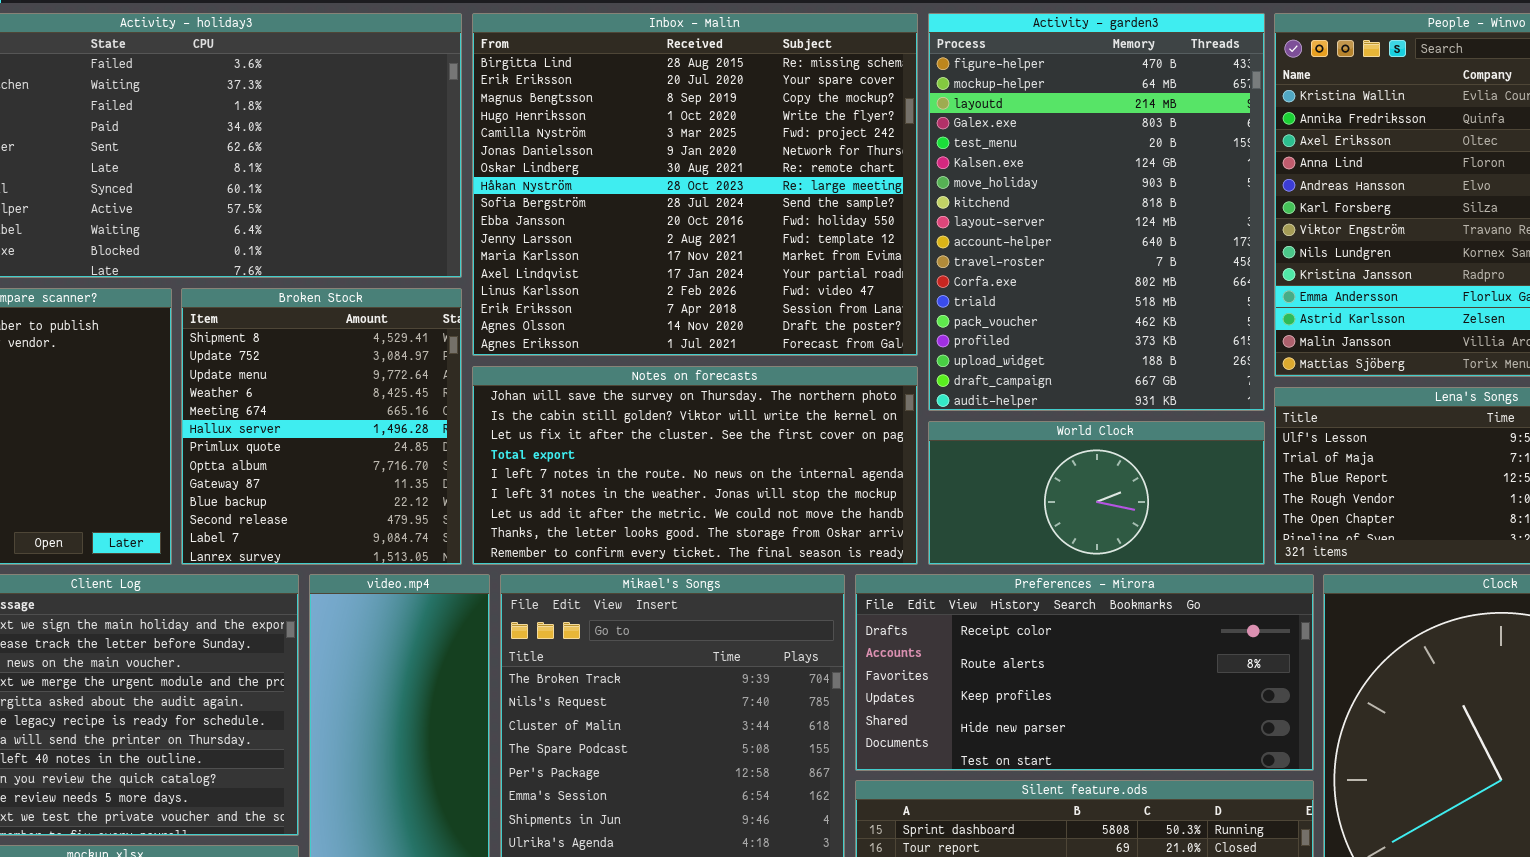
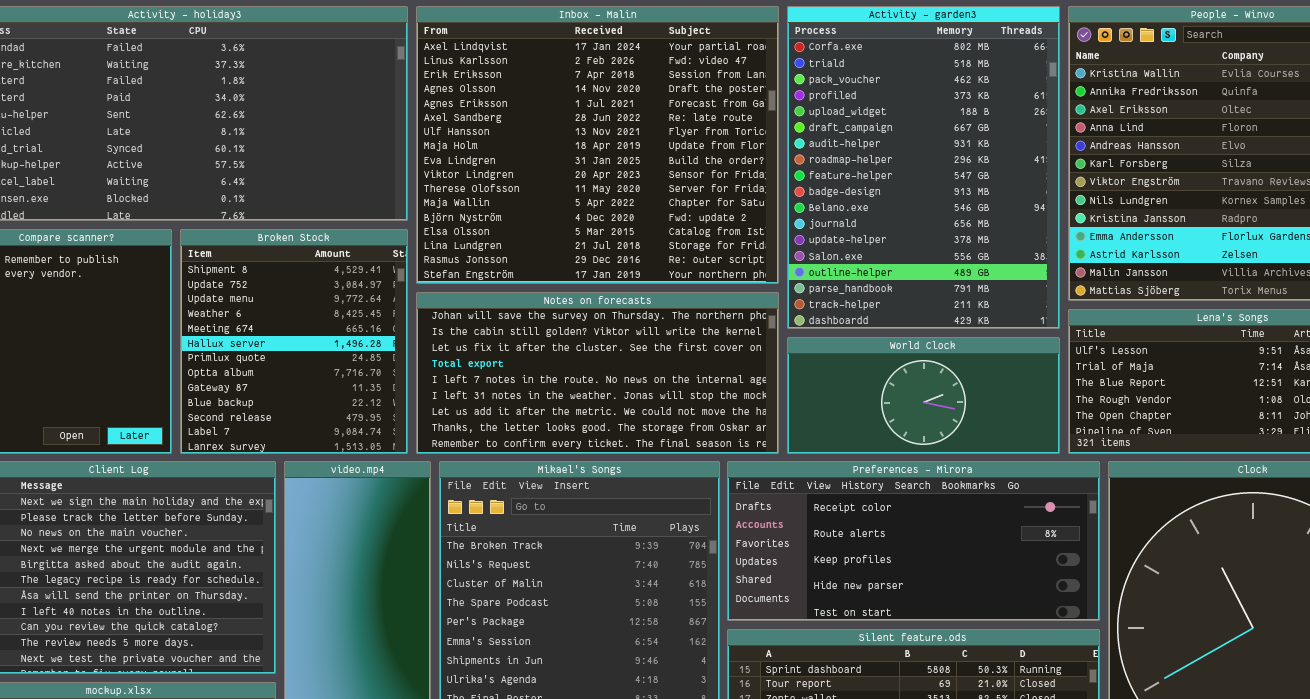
Inbox - Malin: [472,13,918,356] -> [416,6,779,284], scrolled down 12 rows
Activity - garden3: [928,13,1265,411] -> [787,6,1060,329], scrolled down 11 rows

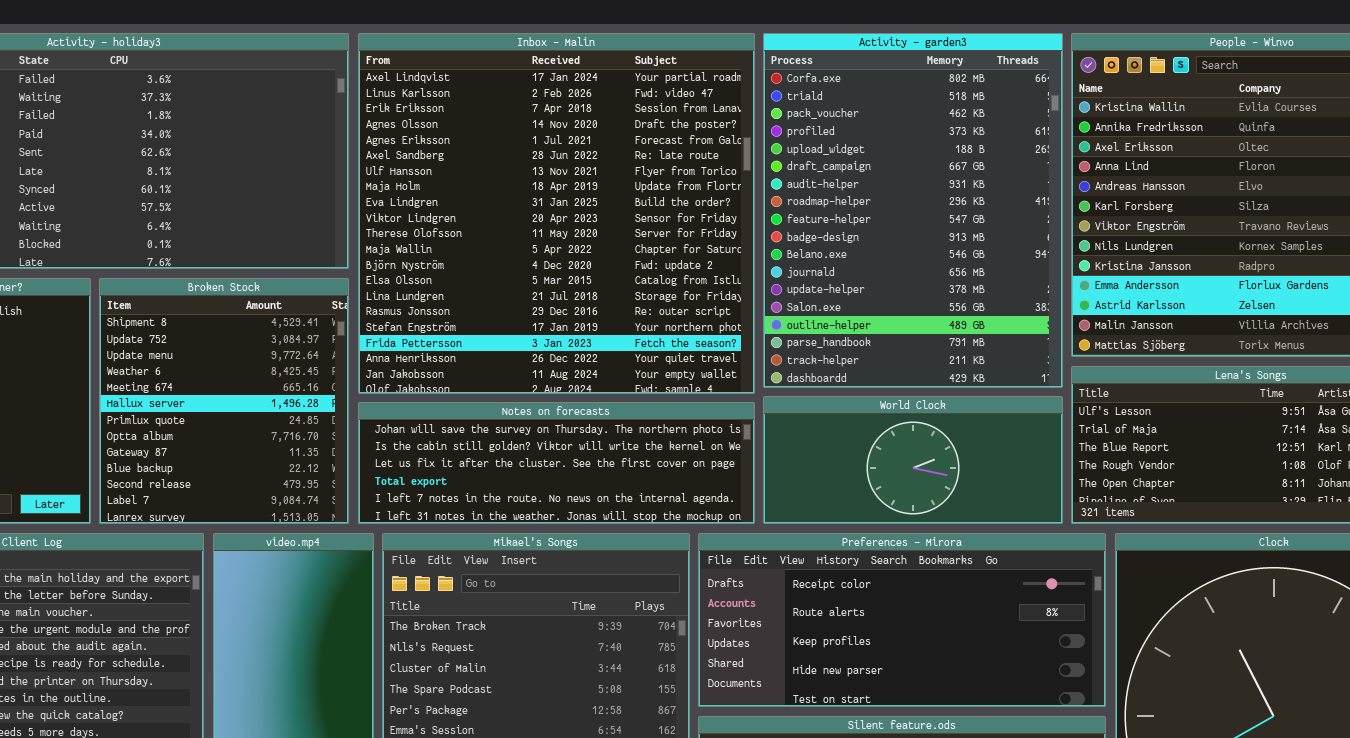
Inbox - Malin: [416,6,779,284] -> [358,33,755,394], resized
Notes on forecasts: [416,292,779,454] -> [358,402,755,524], resized

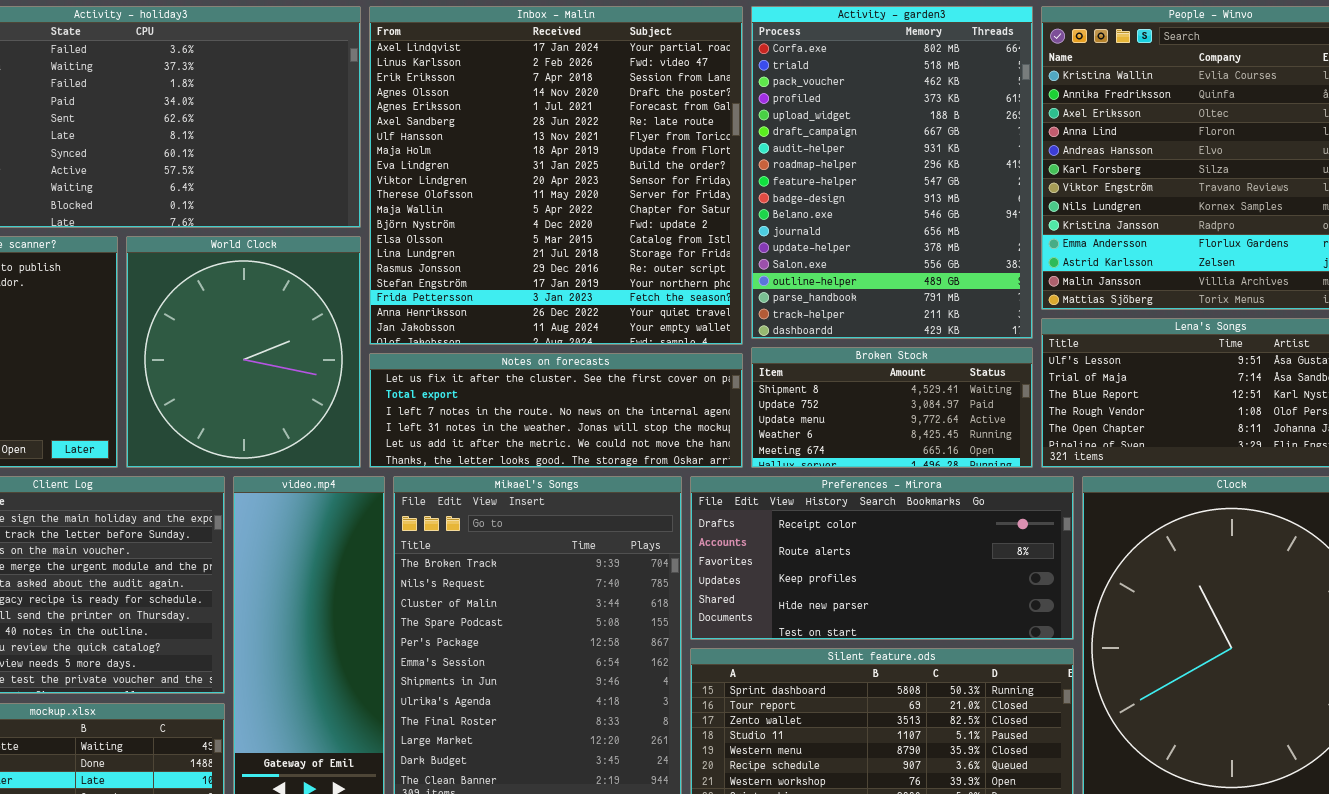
Broken Stock: [99,278,349,524] -> [751,347,1033,468], moved, resized
World Clock: [763,396,1063,524] -> [126,236,361,468], moved, resized
Notes on forecasts: [358,402,755,524] -> [369,353,743,468], scrolled down 2 rows

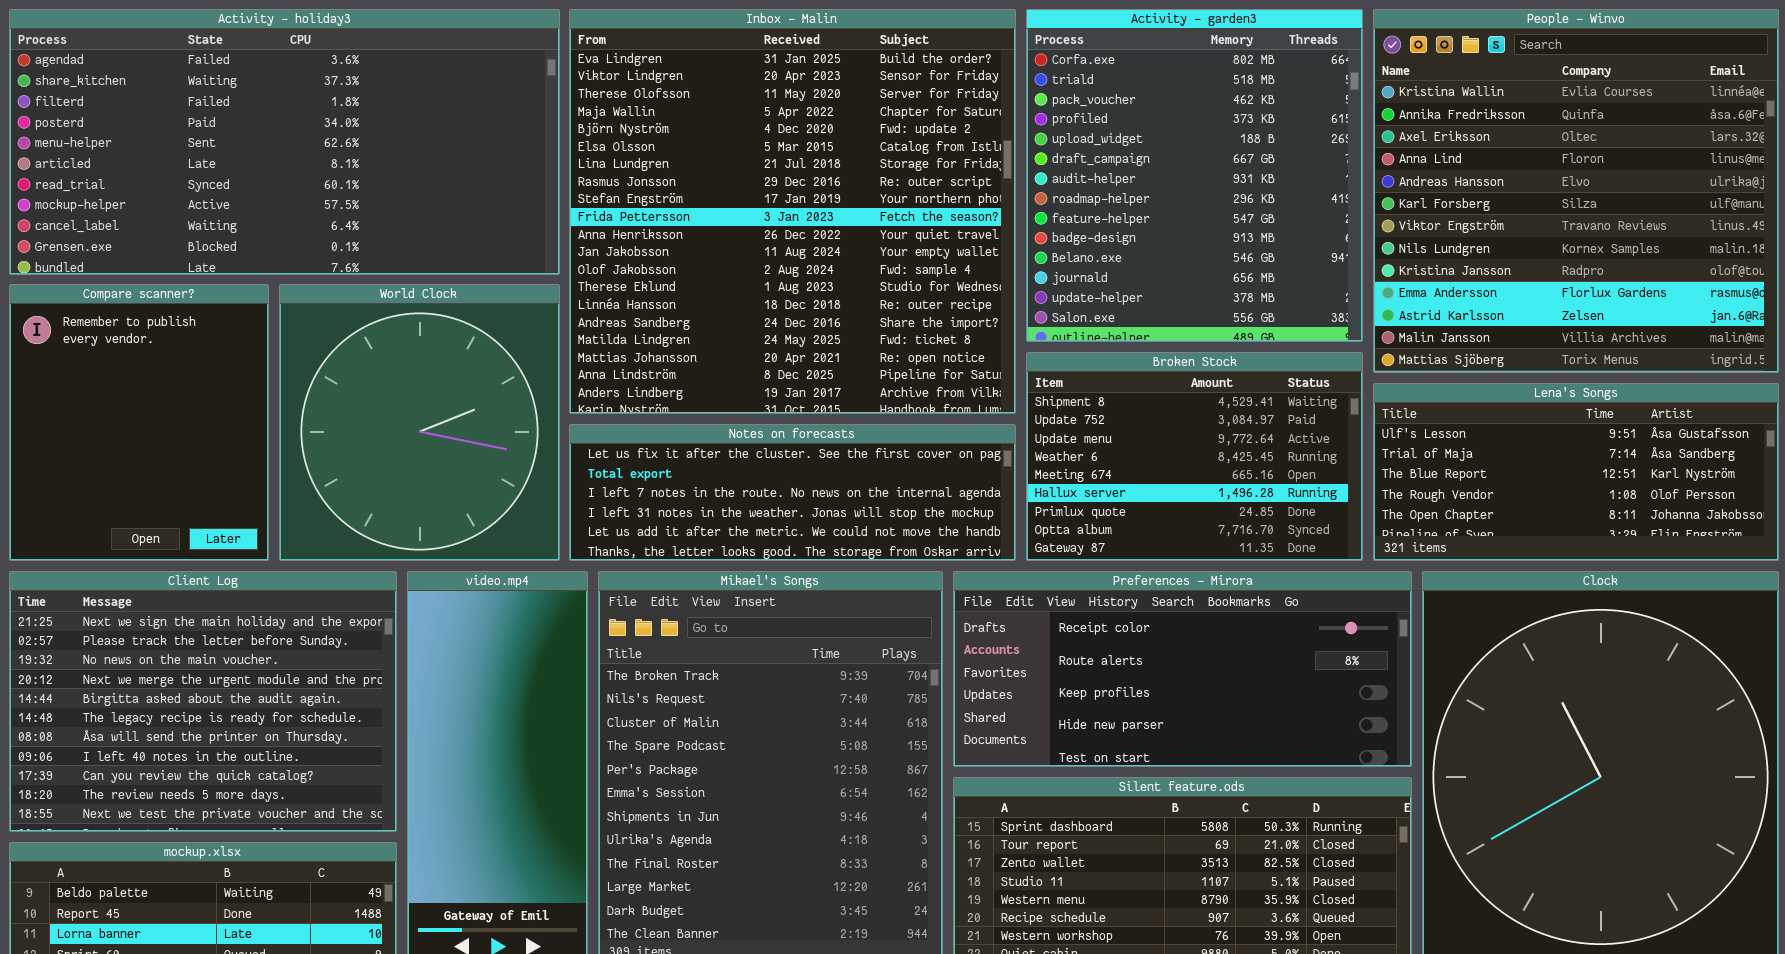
Inbox - Malin: [369,6,743,345] -> [569,9,1016,414], scrolled down 8 rows
Activity - garden3: [751,6,1033,339] -> [1026,9,1363,342], resized
Broken Stock: [751,347,1033,468] -> [1026,352,1363,561], resized

